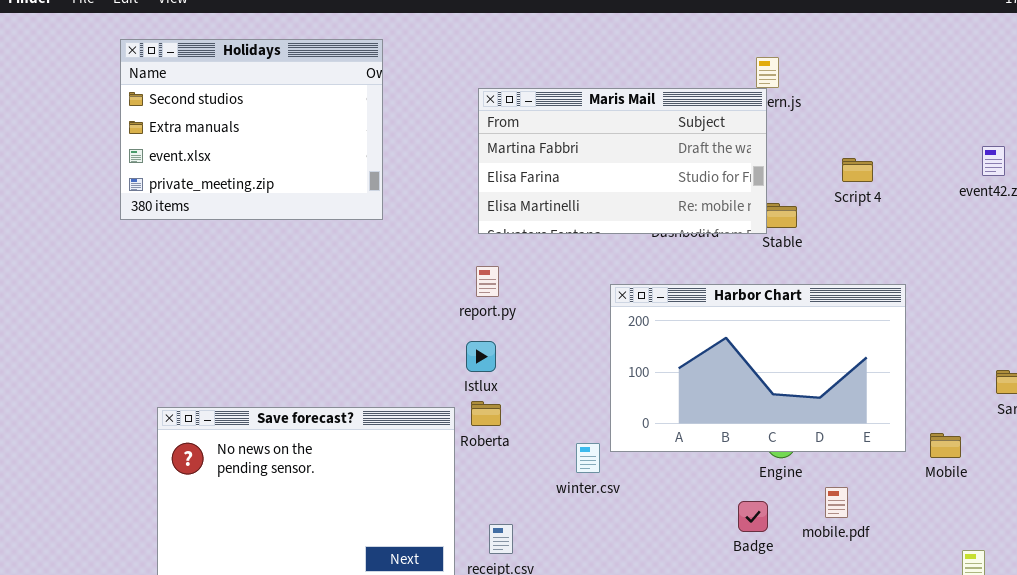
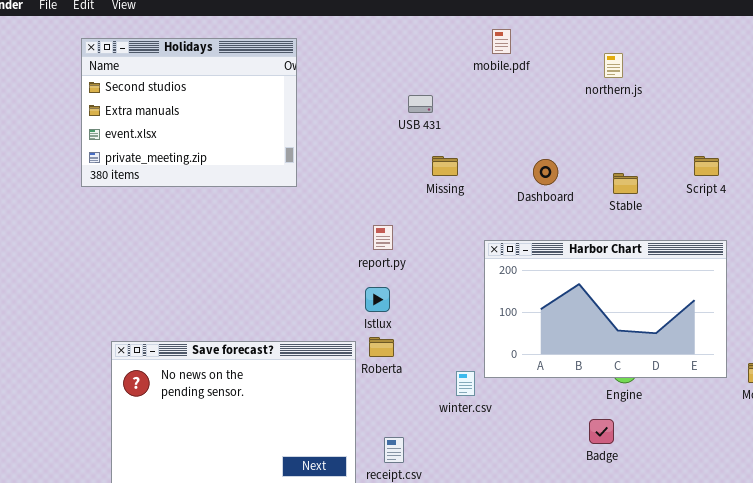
Maris Mail: [478,88,767,234] -> none, closed
Script 4: [842,158,873,182] -> [694,156,719,176], moved
mobile.pdf: [825,487,848,518] -> [492,29,511,54], moved

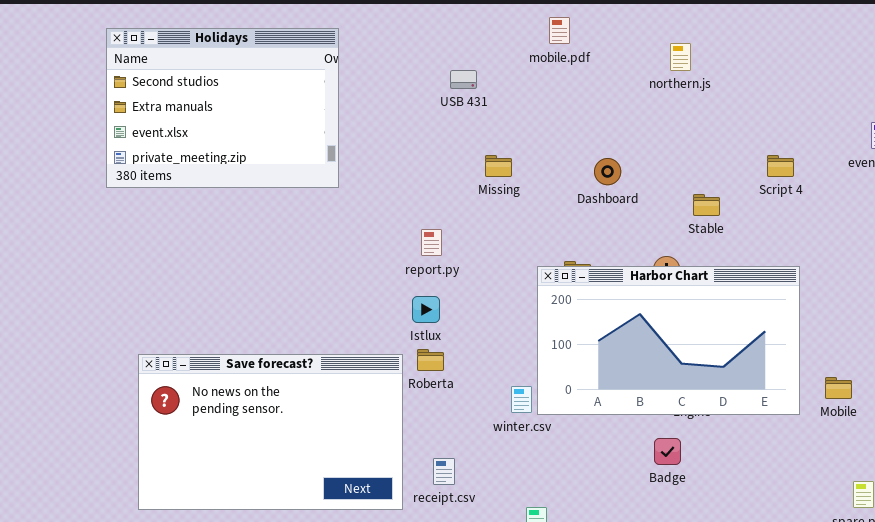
USB 431: [408,95,433,113] -> [450,70,477,89], moved
Stable: [613,173,638,194] -> [693,194,720,216], moved
Harbor Chart: [484,240,727,378] -> [537,266,800,415], moved

